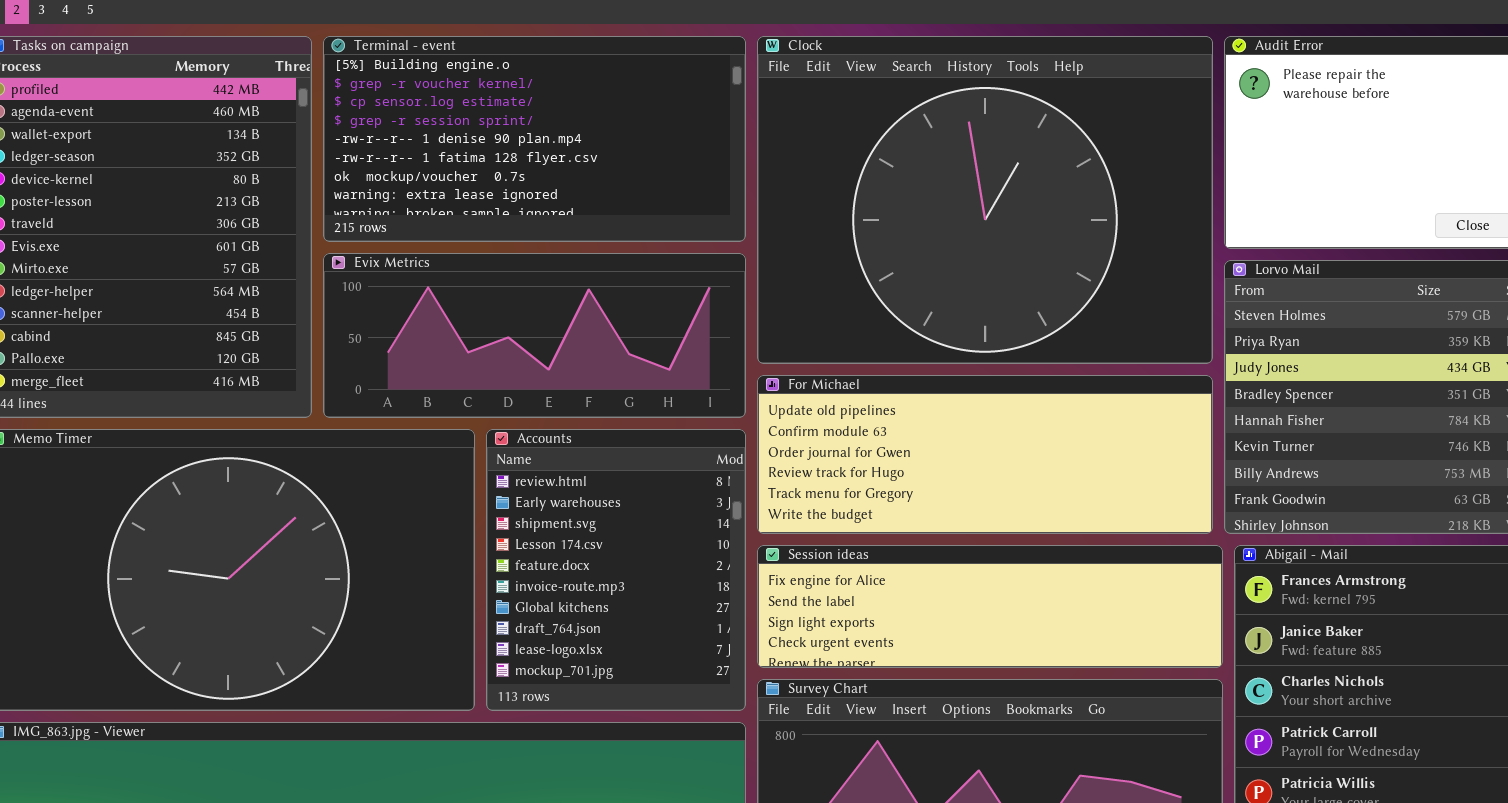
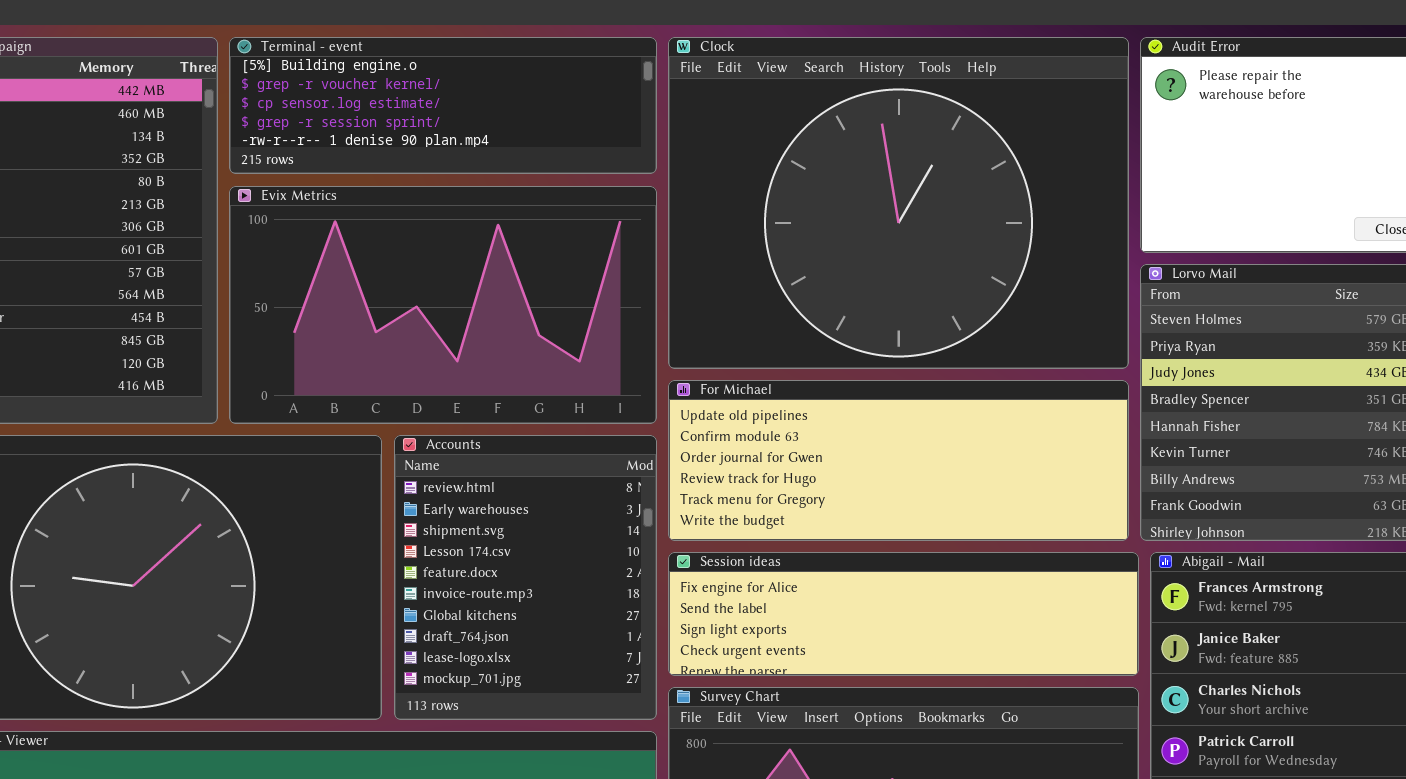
Terminal - event: [323,36,746,242] -> [229,37,657,174], resized
Evix Metrics: [323,253,746,418] -> [229,186,657,424], resized

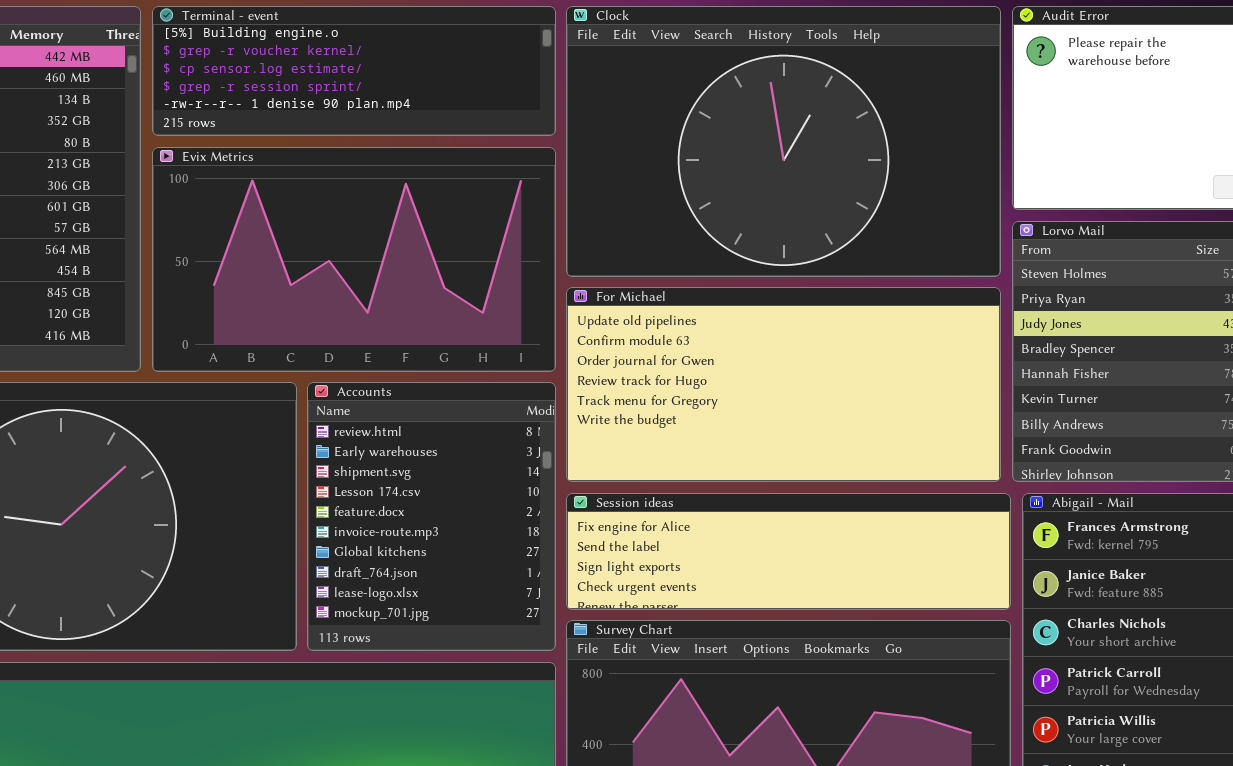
Clock: [668,37,1129,369] -> [566,6,1001,277], resized
For Michael: [668,380,1129,541] -> [566,287,1001,482], resized

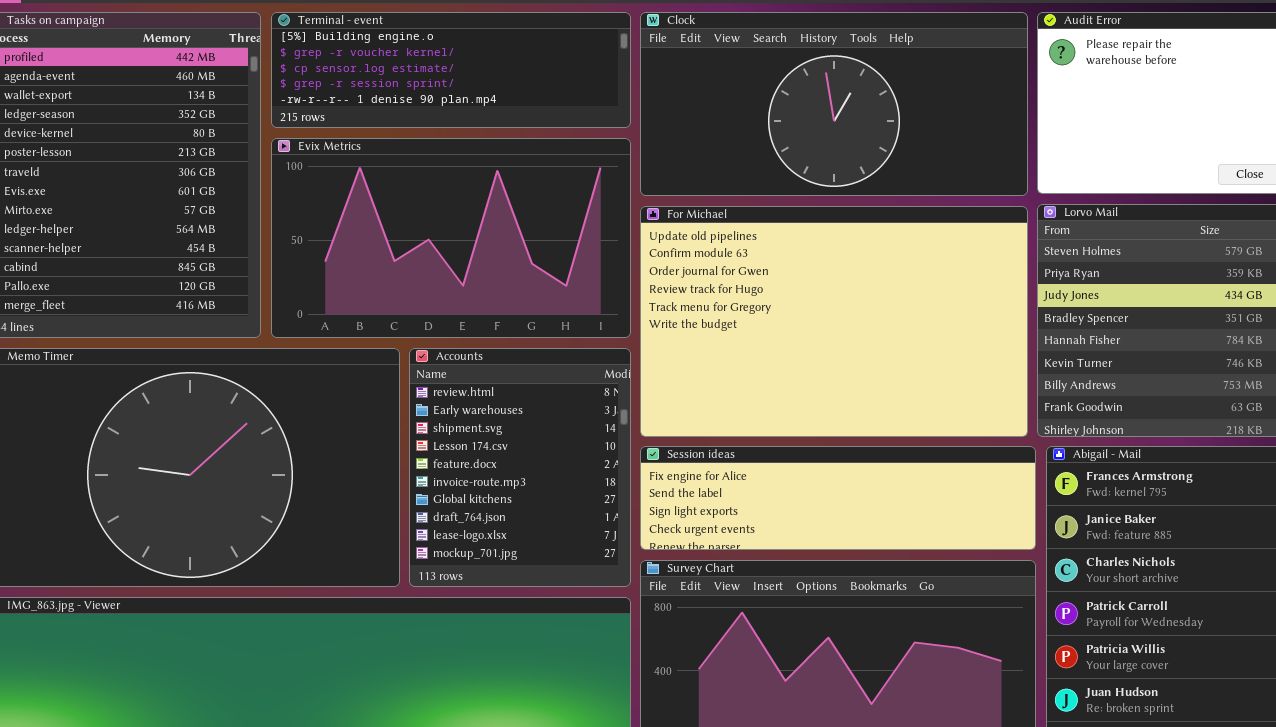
Clock: [566,6,1001,277] -> [640,12,1028,196], resized
For Michael: [566,287,1001,482] -> [640,206,1028,437], resized

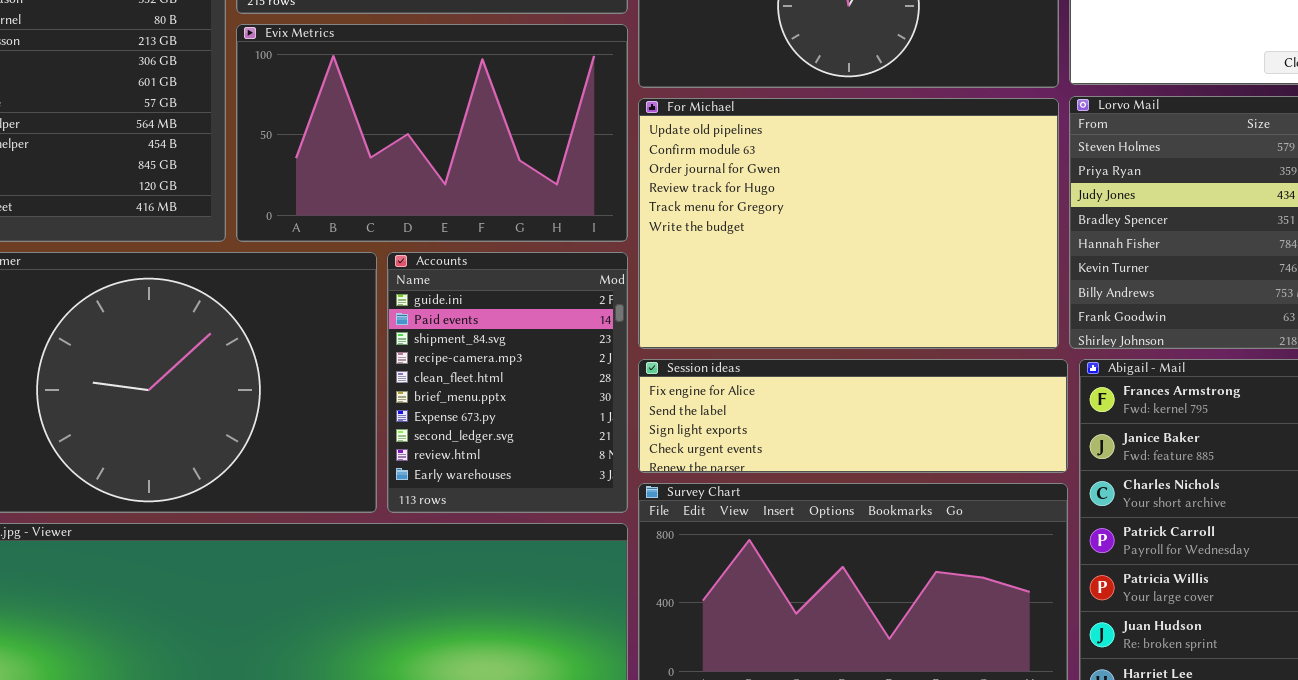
Accounts: [409,348,631,587] -> [387,252,628,513], scrolled up 8 rows

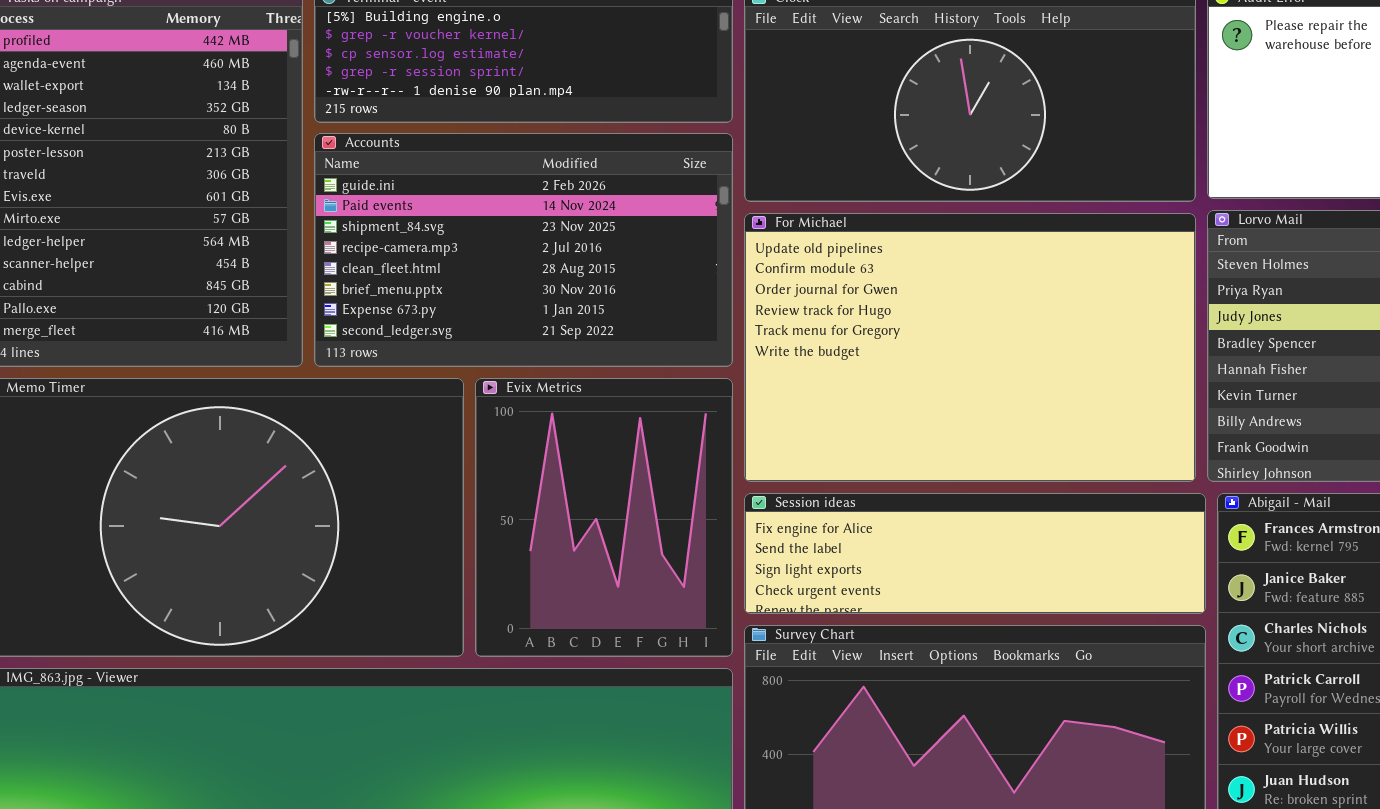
Evix Metrics: [236,24,628,242] -> [475,378,733,657], moved, resized
Accounts: [387,252,628,513] -> [314,133,733,367], moved, resized

